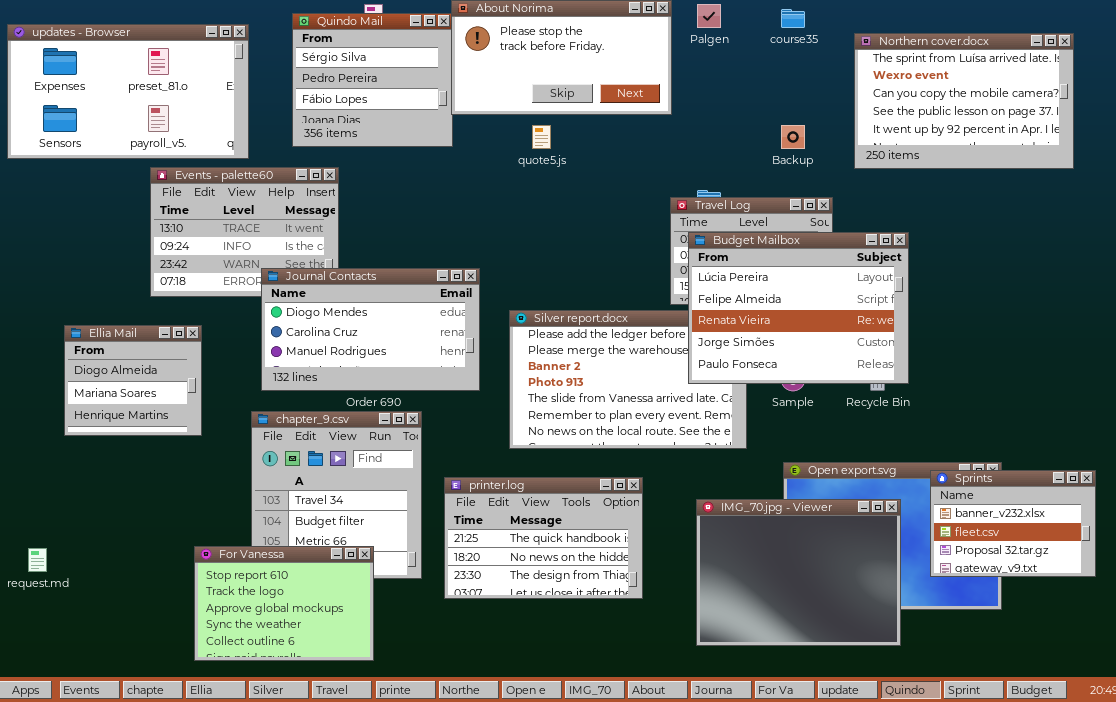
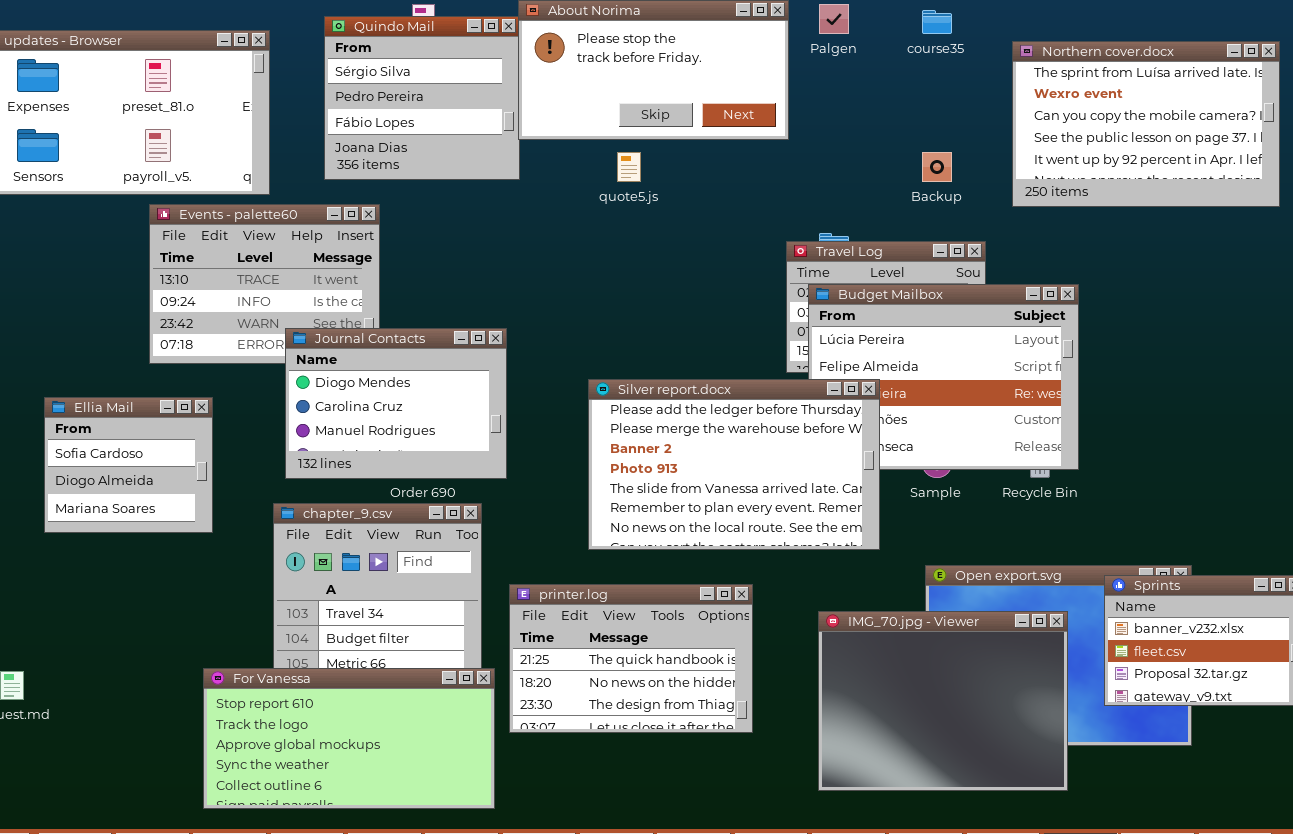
Journal Contacts: [261,268,480,391] -> [285,328,507,479], resized
Silver report.docx: [509,310,747,449] -> [588,379,880,550], raised
Ellia Mail: [64,325,202,436] -> [44,397,213,533], scrolled up 1 row
For Vanessa: [194,546,374,661] -> [203,668,495,809], resized

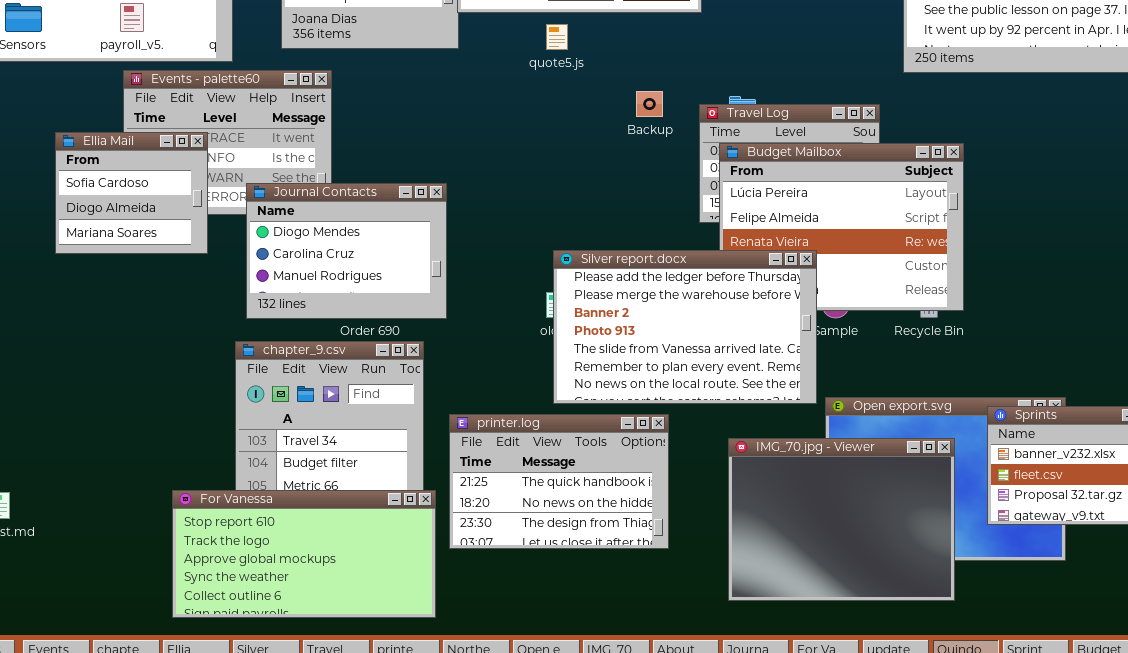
Backup: [922,152,952,182] -> [636,91,663,117], moved
Silver report.docx: [588,379,880,550] -> [553,250,817,404], moved
Ellia Mail: [44,397,213,533] -> [55,132,208,254], moved

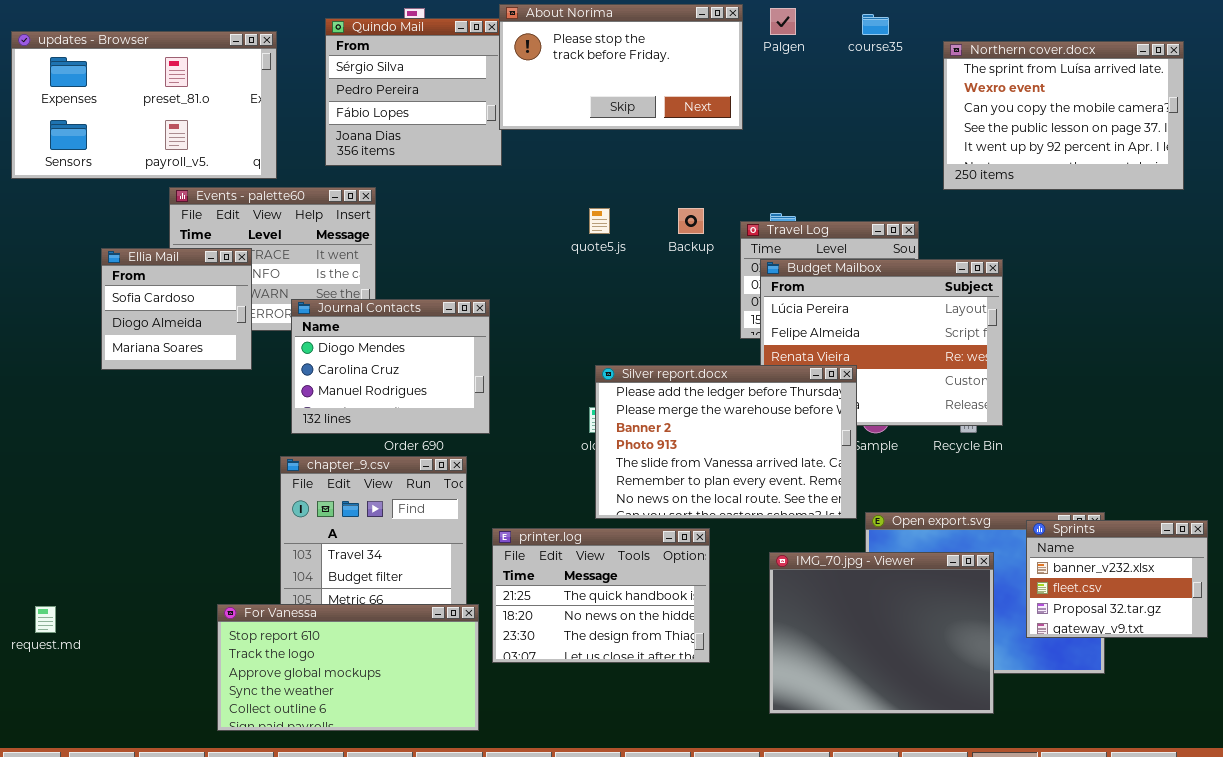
quote5.js: [546,24,568,50] -> [589,208,610,234], moved

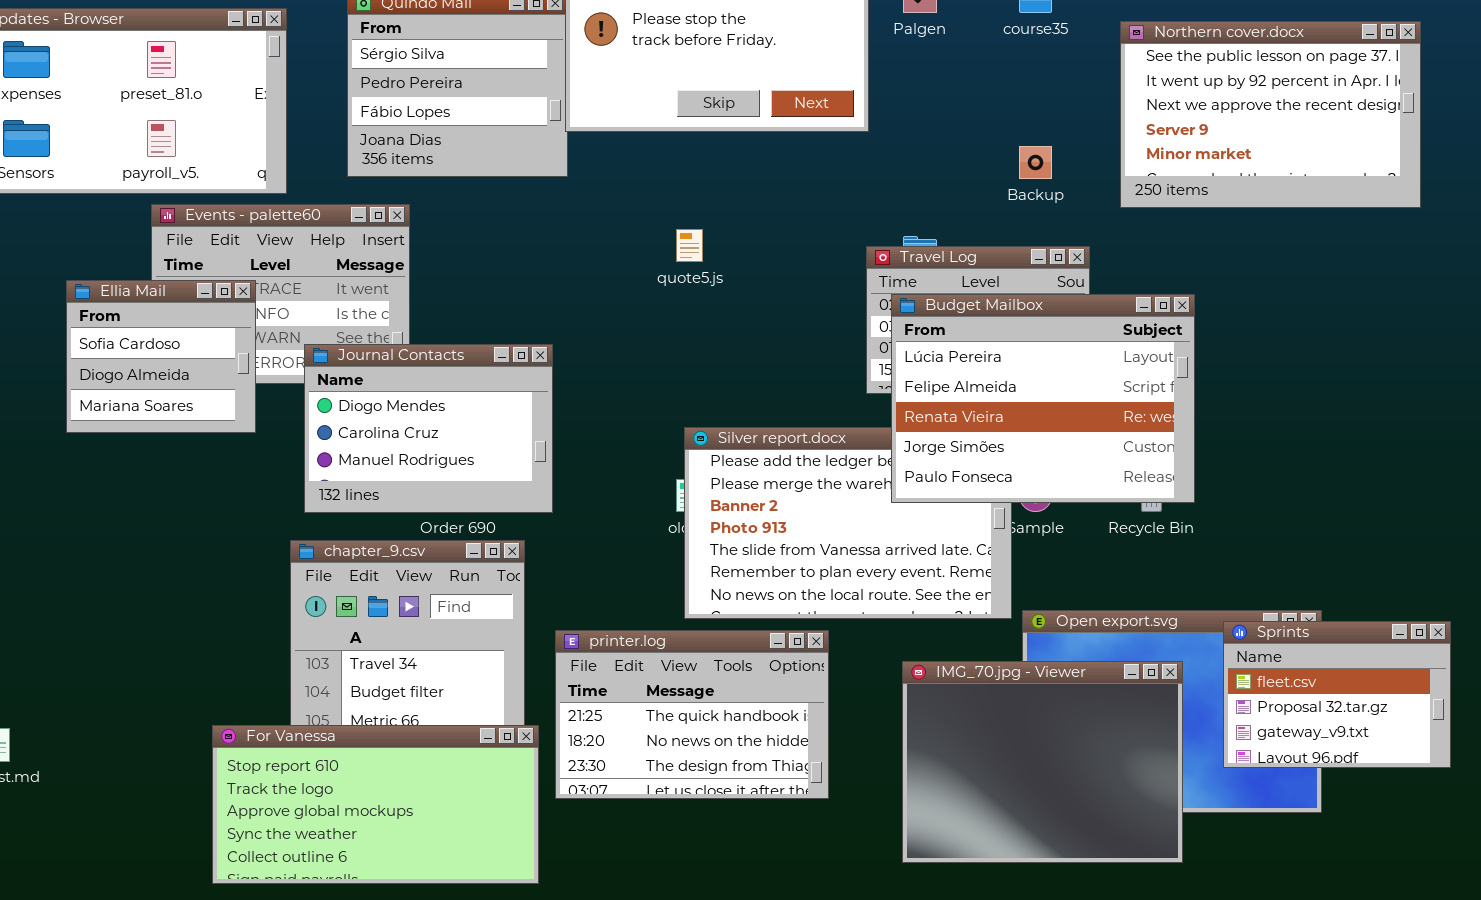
Northern cover.docx: [943,41,1184,190] -> [1120,21,1421,208], scrolled down 3 rows
Backup: [678,208,704,234] -> [1019,146,1052,179], moved
Budget Mailbox: [760,259,1003,426] -> [891,294,1195,503], raised
Sprints: [1026,520,1208,638] -> [1223,621,1451,768], scrolled down 1 row

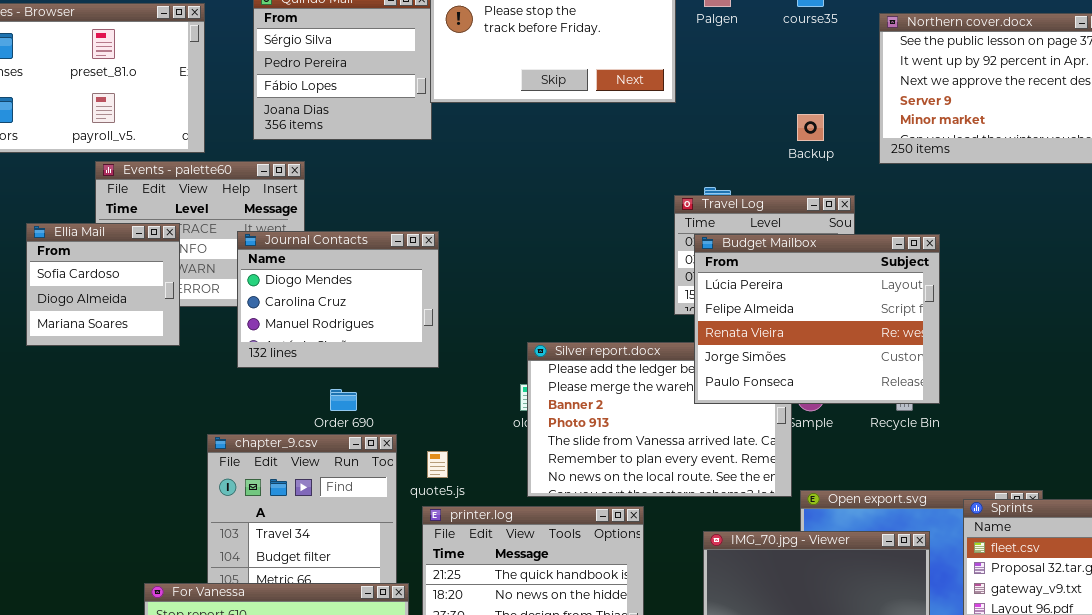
quote5.js: [676,229,703,262] -> [427,451,448,478], moved
Journal Contacts: [304,344,553,513] -> [237,231,439,368], moved

